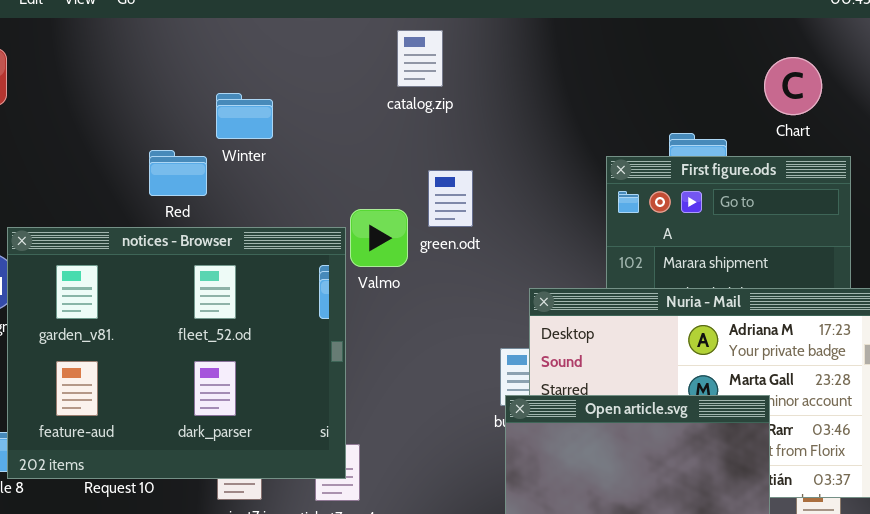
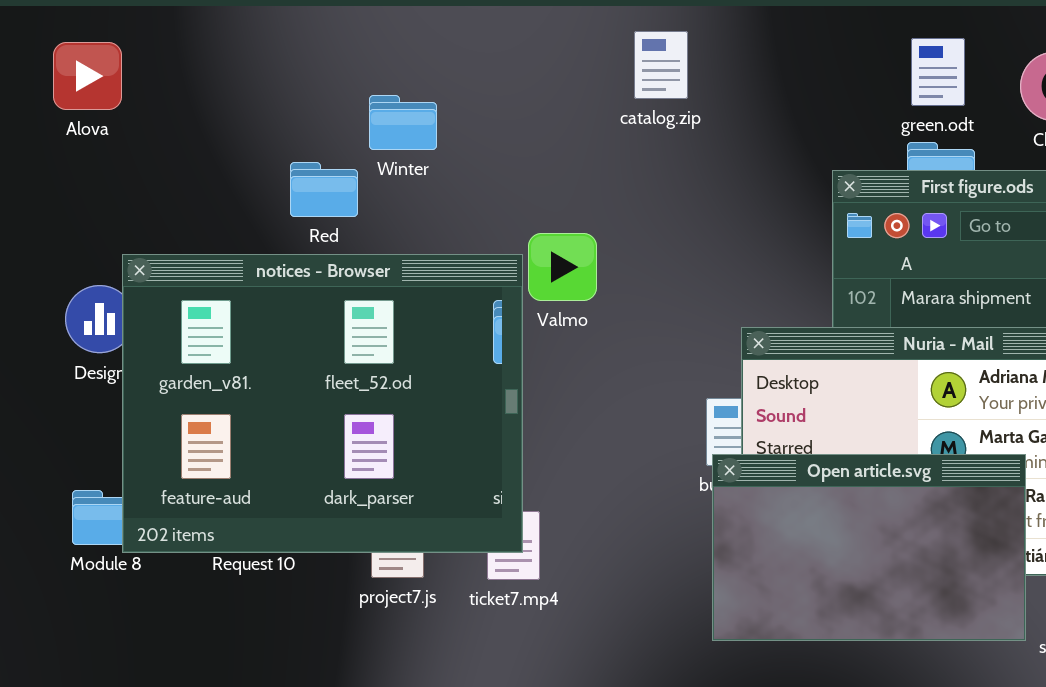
catalog.zip: [397,30,443,87] -> [634,31,688,99], moved
green.odt: [428,170,473,227] -> [911,38,965,106], moved

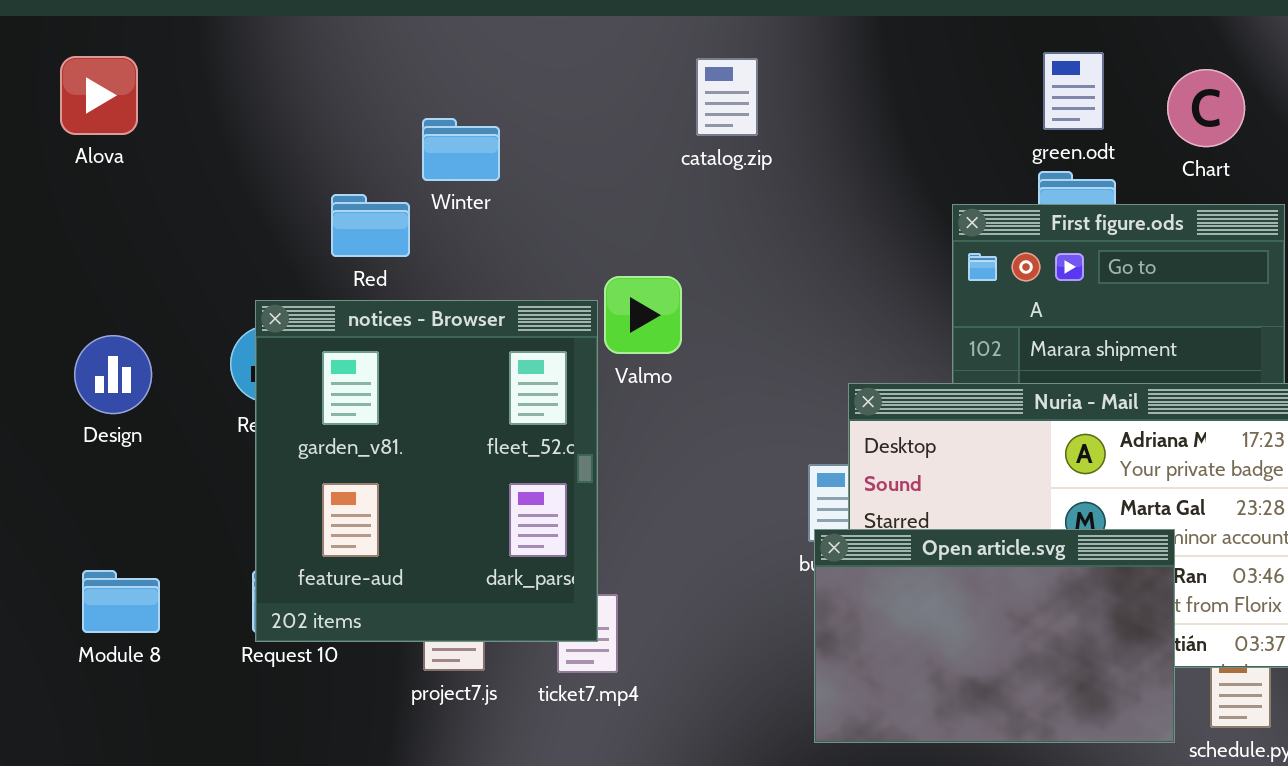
catalog.zip: [634,31,688,99] -> [696,58,758,136], moved
notices - Browser: [122,254,523,553] -> [255,300,598,642], resized

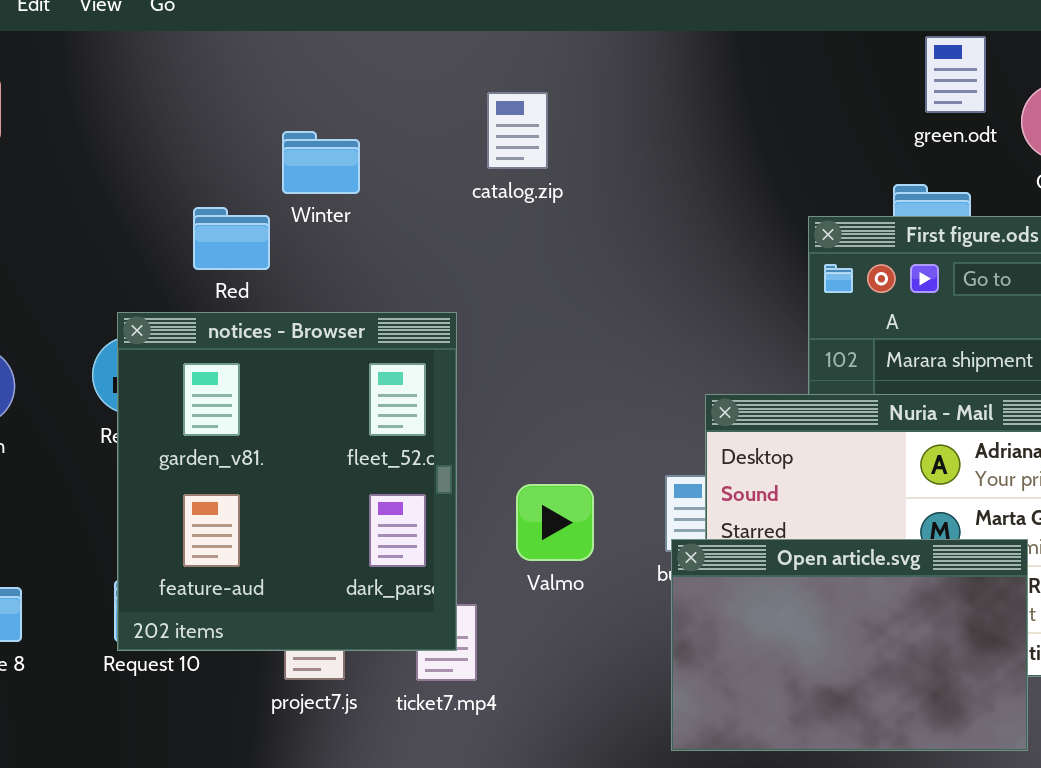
green.odt: [1043,52,1104,130] -> [925,36,986,113], moved
catalog.zip: [696,58,758,136] -> [487,92,548,169], moved
Valmo: [604,276,682,354] -> [516,484,594,561], moved

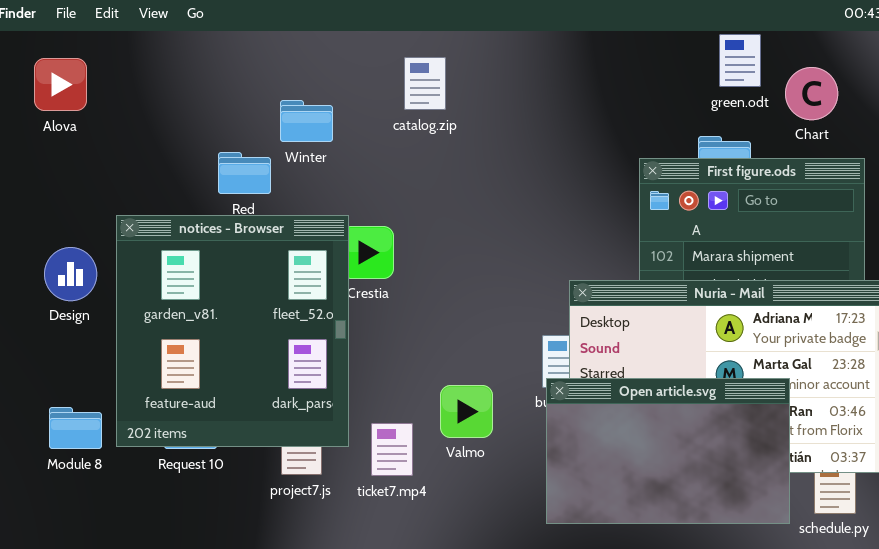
catalog.zip: [487,92,548,169] -> [404,57,446,110], moved
notices - Browser: [117,312,457,651] -> [116,215,349,447], moved
Valmo: [516,484,594,561] -> [440,385,493,438], moved

